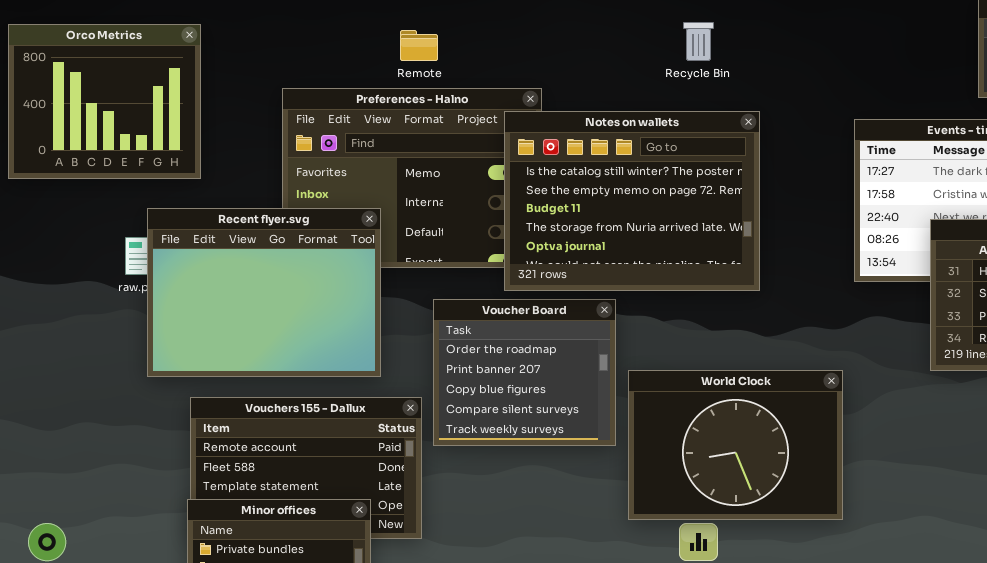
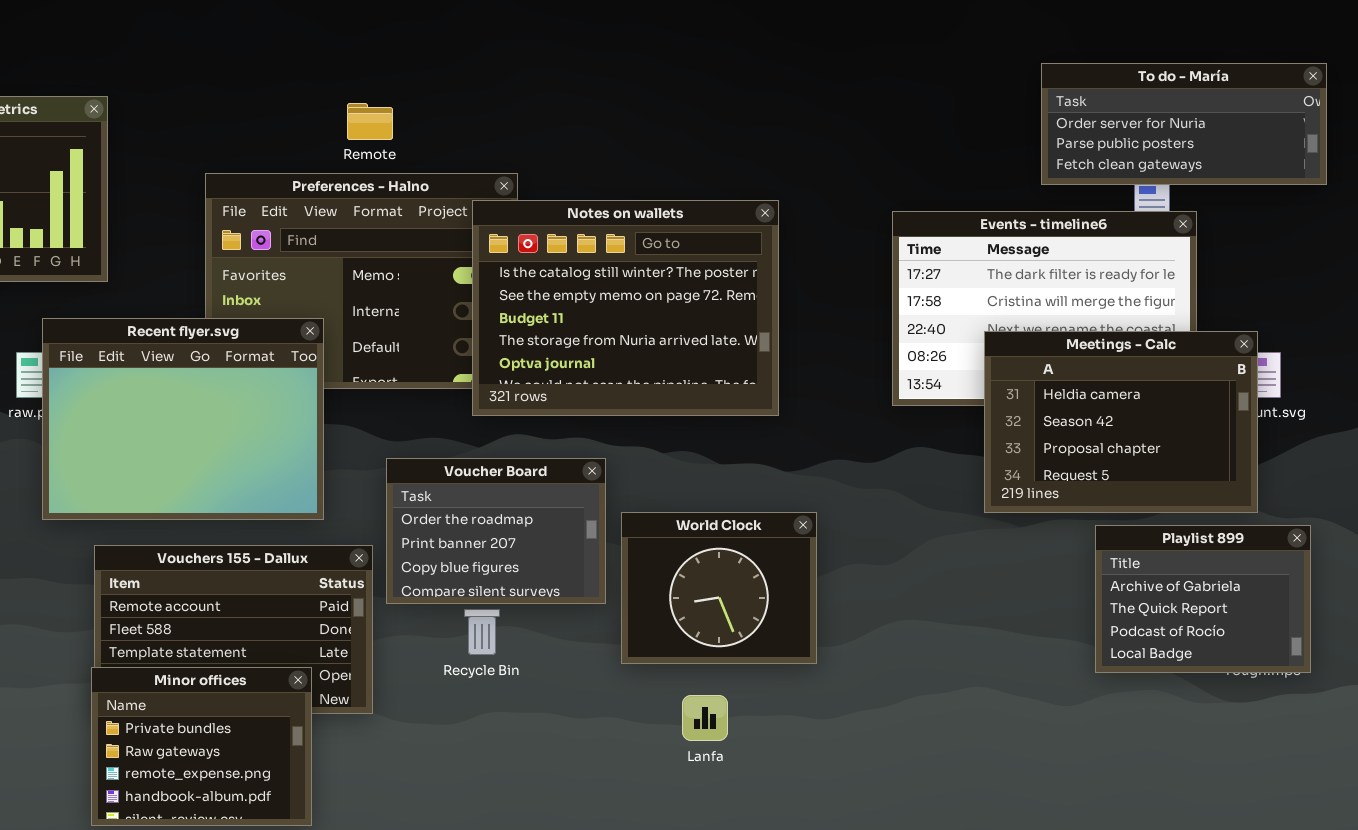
Recycle Bin: [683,22,714,61] -> [464,609,500,655], moved
Voucher Board: [433,299,616,446] -> [386,458,606,604], resized
World Clock: [628,370,843,520] -> [621,512,817,664], resized

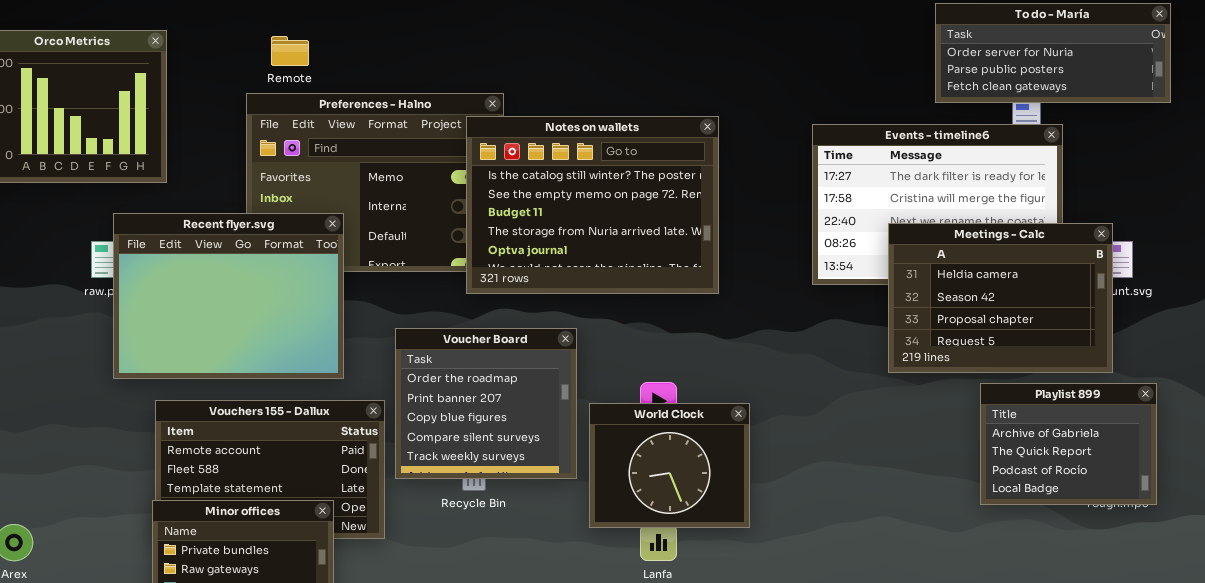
Remote: [347,103,393,140] -> [271,36,309,66], moved
Voucher Board: [386,458,606,604] -> [395,328,577,479], resized
World Clock: [621,512,817,664] -> [589,403,750,528], moved

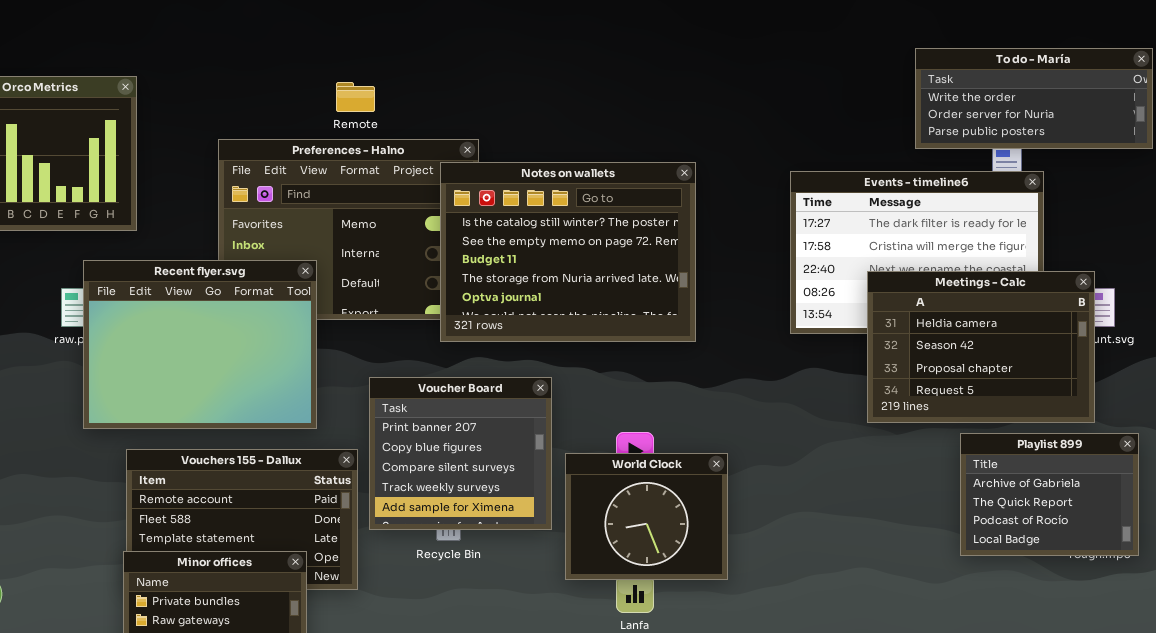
To do - María: [935,3,1171,103] -> [915,48,1153,149], scrolled up 1 row
Remote: [271,36,309,66] -> [336,82,375,112], moved
Voucher Board: [395,328,577,479] -> [369,377,552,530], scrolled down 1 row

